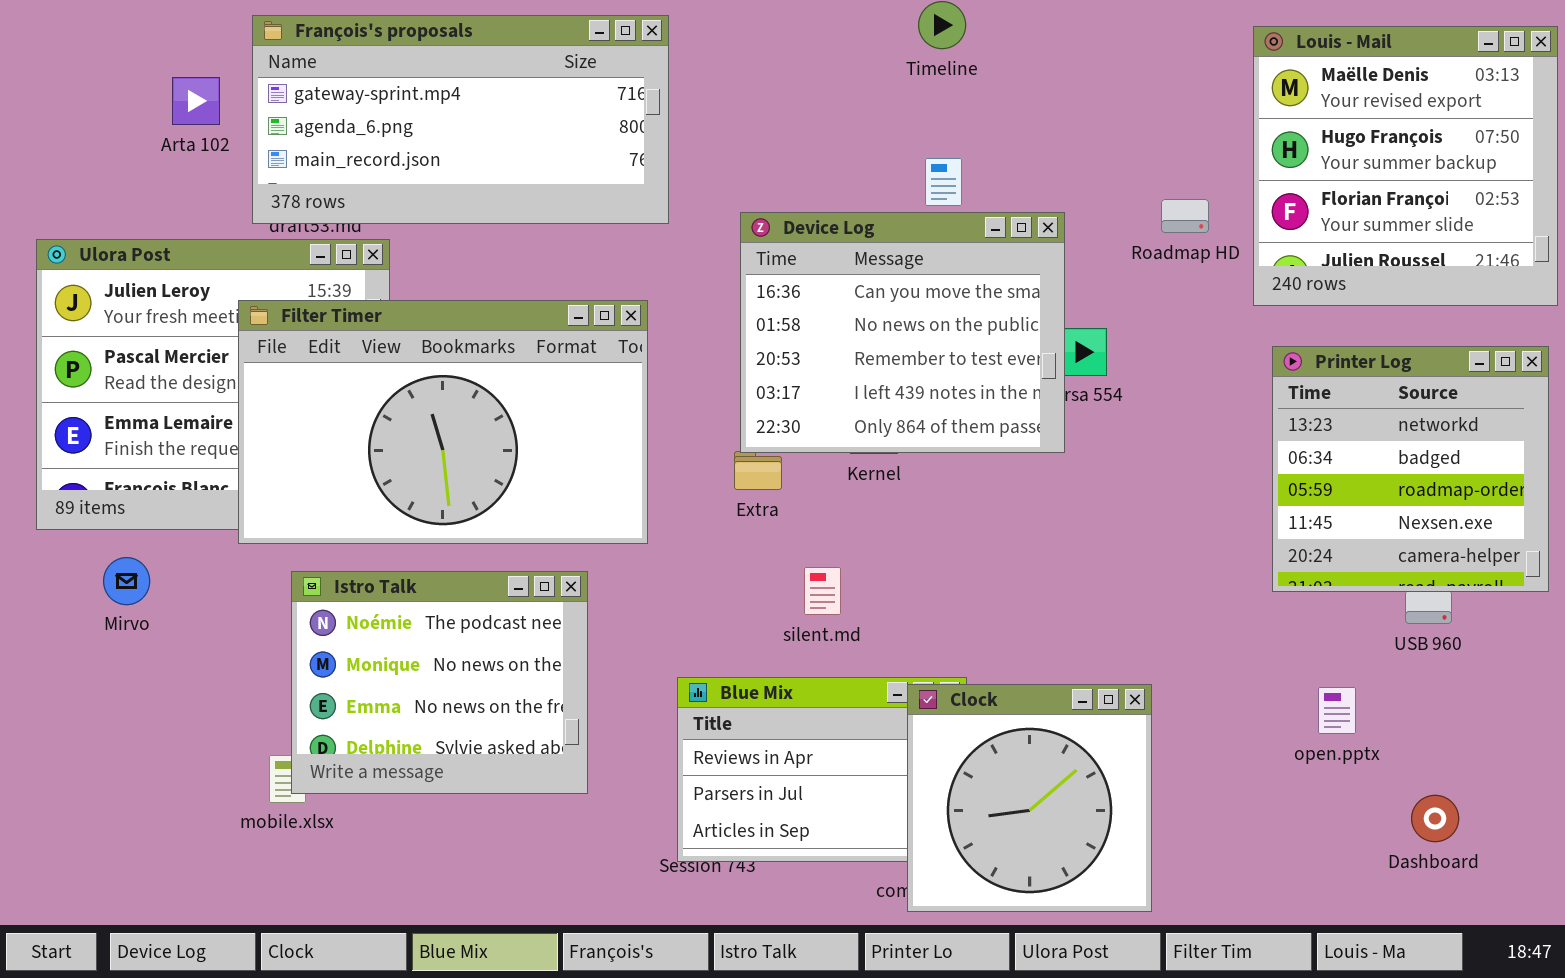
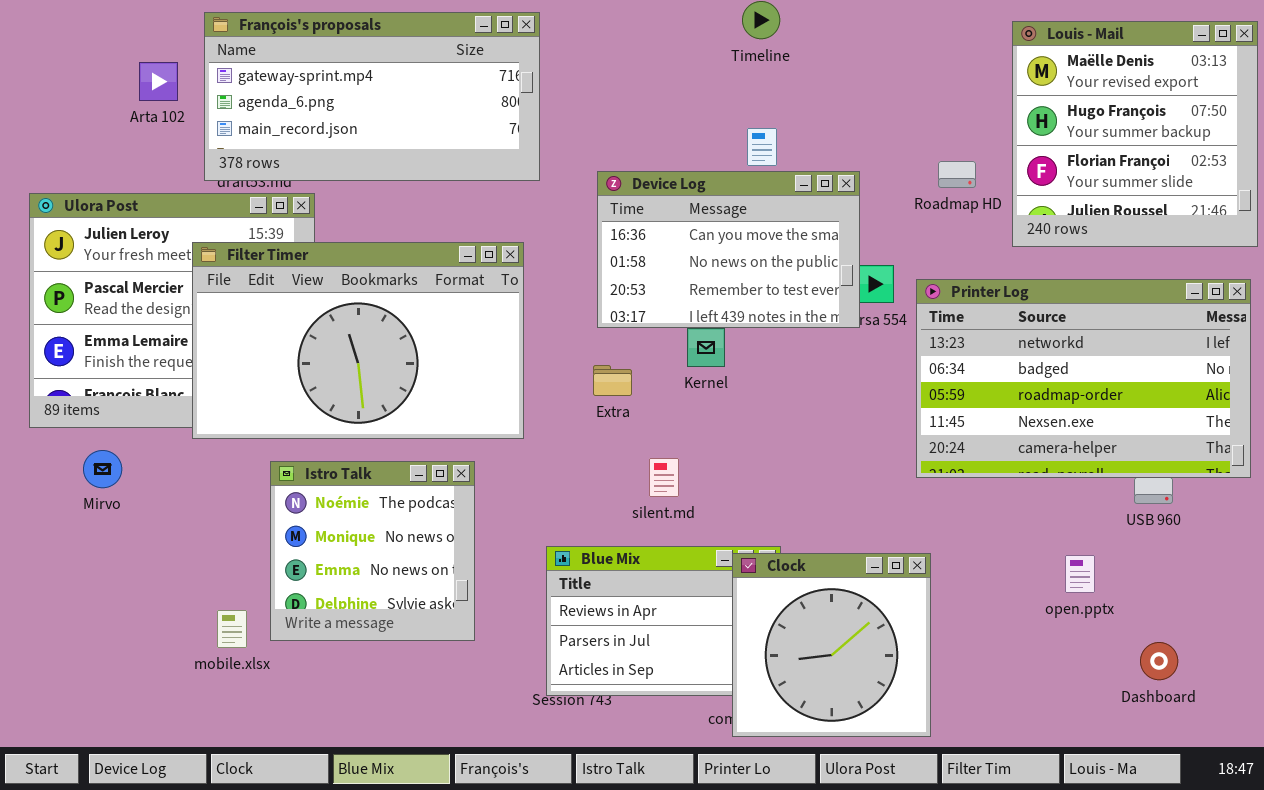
Device Log: [740,212,1065,453] -> [597,171,860,328], resized
Printer Log: [1272,346,1549,592] -> [916,279,1251,478], resized
Istro Talk: [291,571,588,794] -> [270,461,475,641], resized

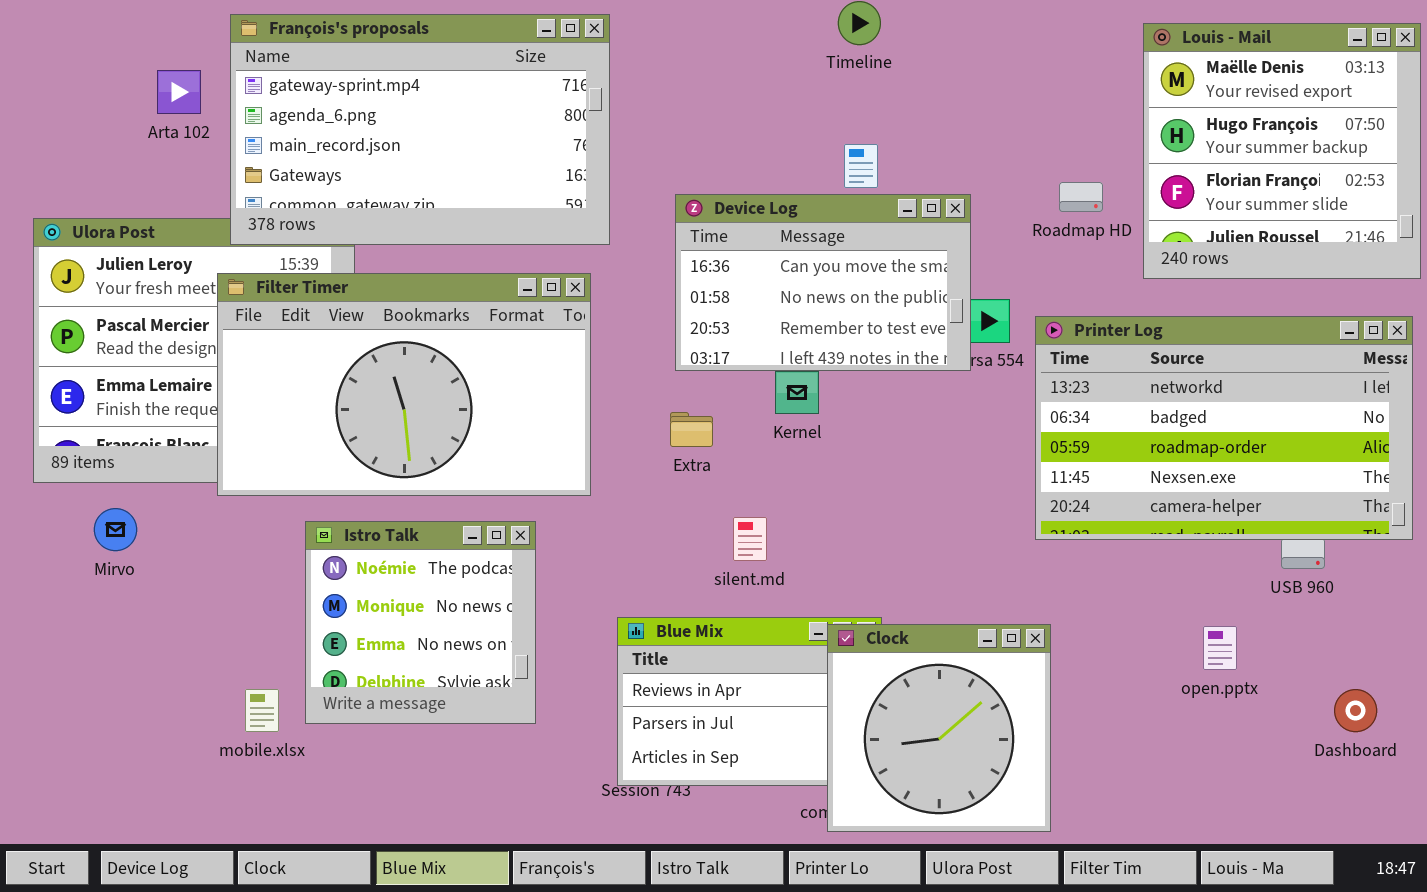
François's proposals: [204,12,540,181] -> [230,14,610,245], resized
Dashboard: [1140,642,1178,680] -> [1334,689,1377,732], moved

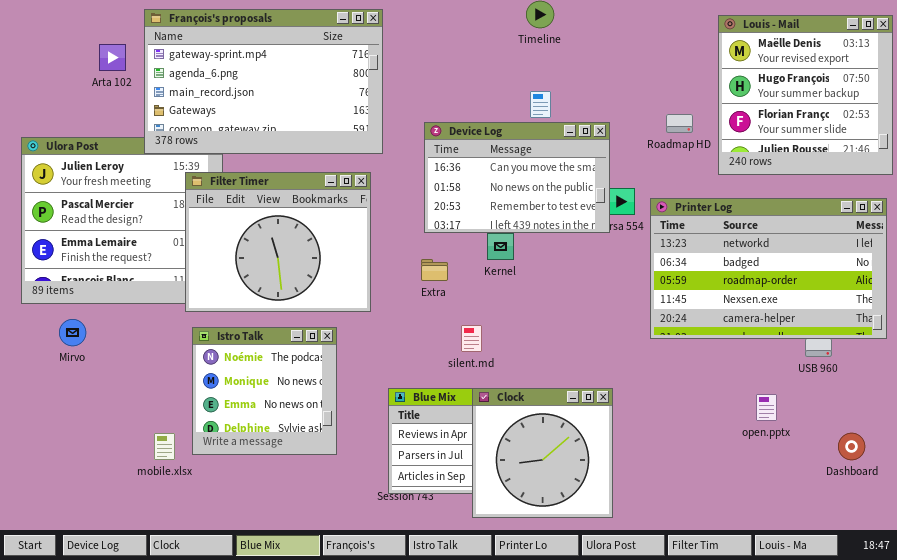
Filter Timer: [217,273,591,496] -> [185,172,371,312], resized
Clock: [827,624,1051,832] -> [472,388,613,518], moved

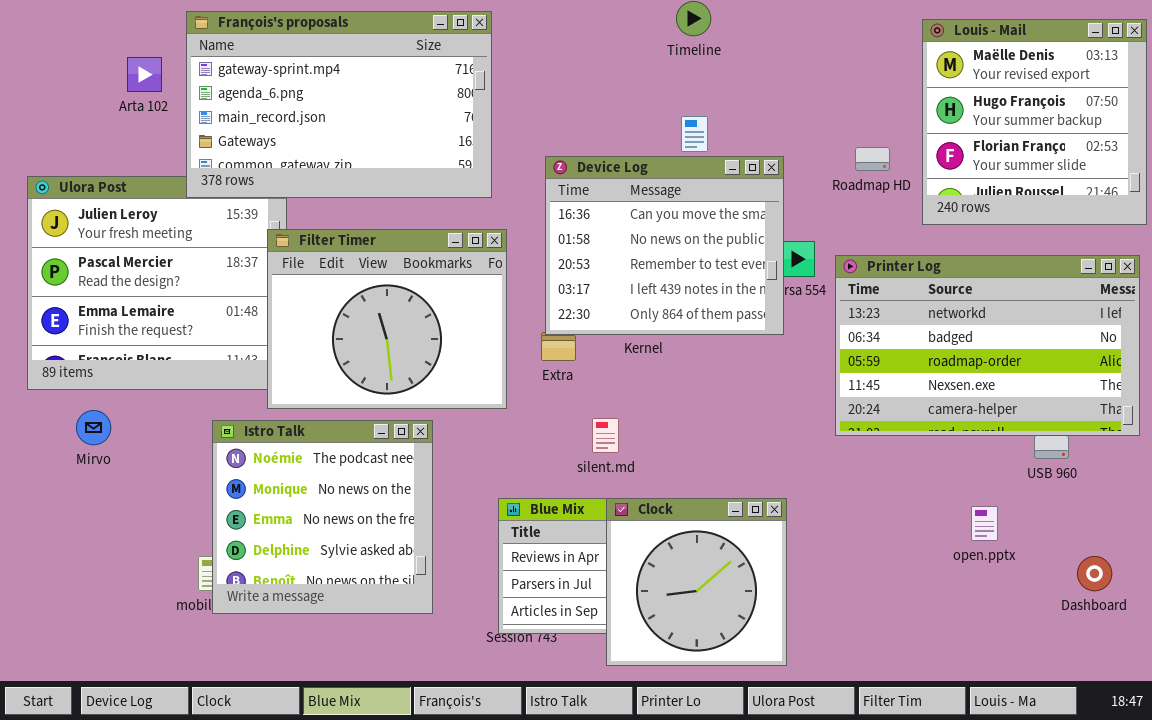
Device Log: [424,122,610,233] -> [545,156,784,335], resized
Filter Timer: [185,172,371,312] -> [267,229,507,409], moved
Istro Talk: [192,327,337,455] -> [212,420,433,614], resized

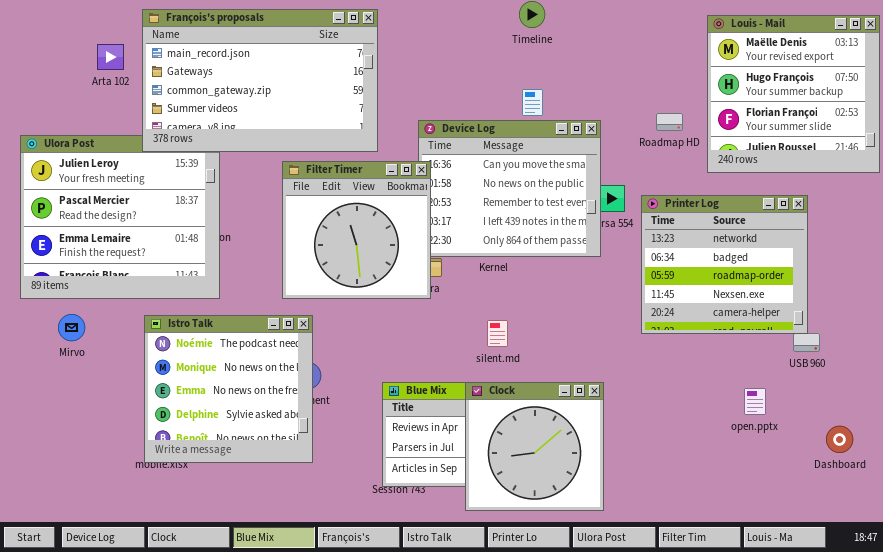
François's proposals: [186,11,492,198] -> [142,9,378,152], scrolled down 2 rows
Filter Timer: [267,229,507,409] -> [282,161,431,299], moved, resized
Printer Log: [835,255,1140,436] -> [641,195,808,334], resized
silent.md: [592,418,619,453] -> [487,320,508,347], moved
Istro Talk: [212,420,433,614] -> [144,315,313,463], moved

